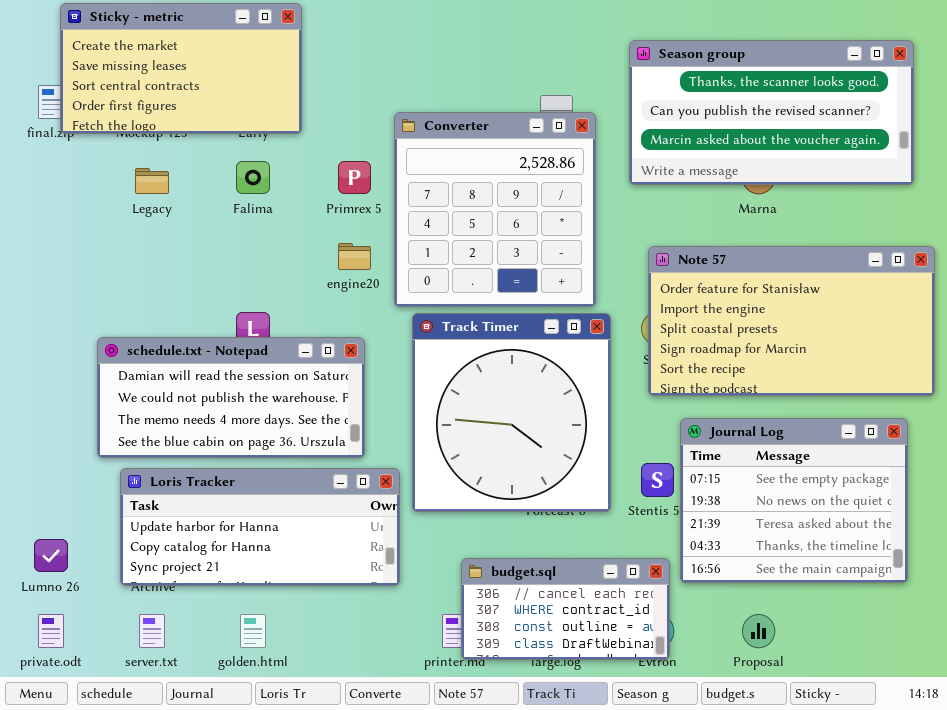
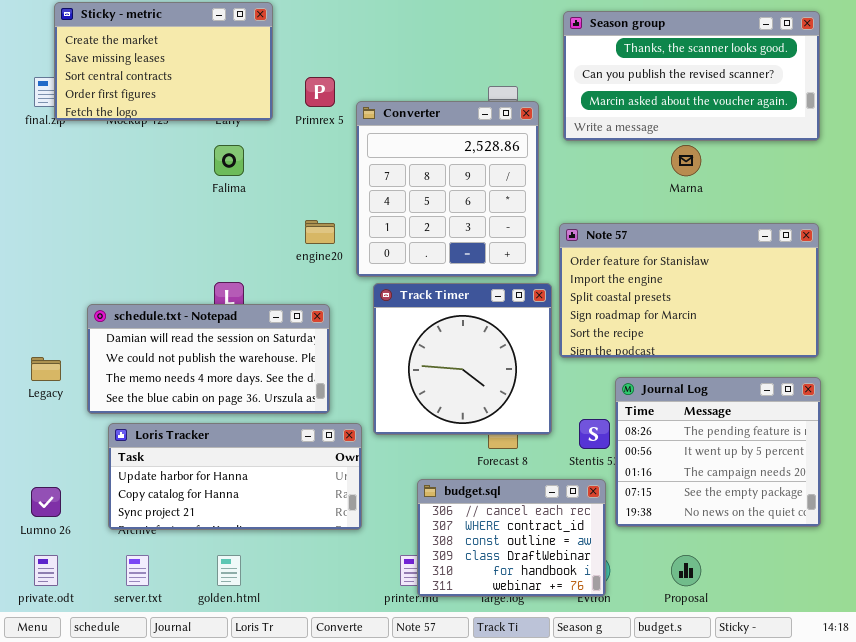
Season group: [629,40,914,185] -> [563,11,820,141], moved
Primrex 5: [338,161,371,194] -> [305,77,335,107], moved
Legacy: [135,168,169,194] -> [31,357,61,381], moved
Note 57: [648,246,935,396] -> [559,223,819,358], moved
Track Timer: [412,313,611,512] -> [373,283,552,435], resized
Journal Log: [680,418,908,583] -> [615,377,821,527], scrolled up 3 rows
budget.sql: [461,558,670,660] -> [417,479,606,597], resized

